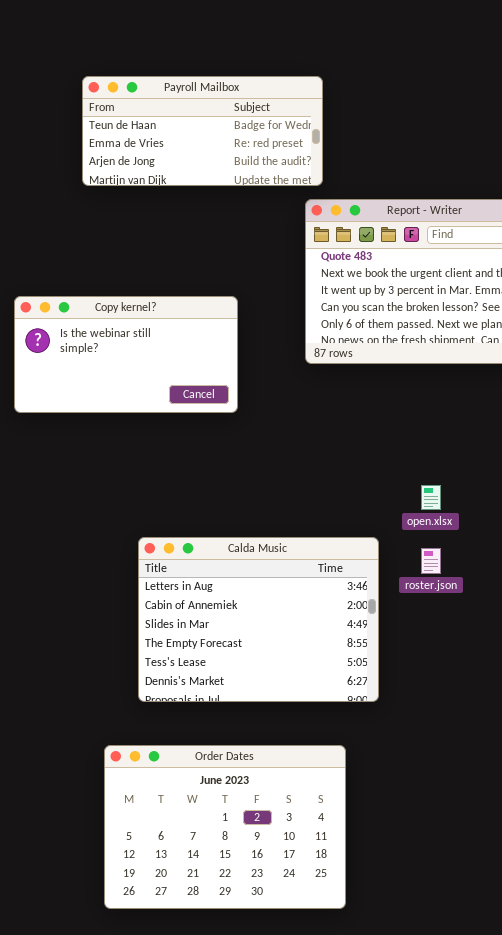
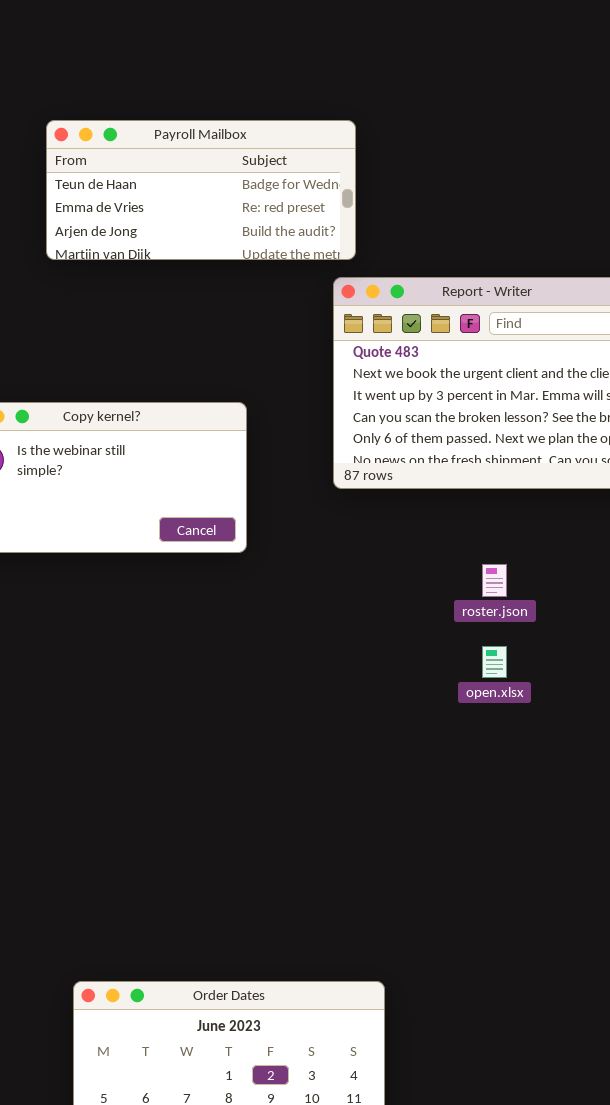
Calda Music: [138,537,379,702] -> none, closed
roster.json: [421,548,441,574] -> [482,564,507,597], moved

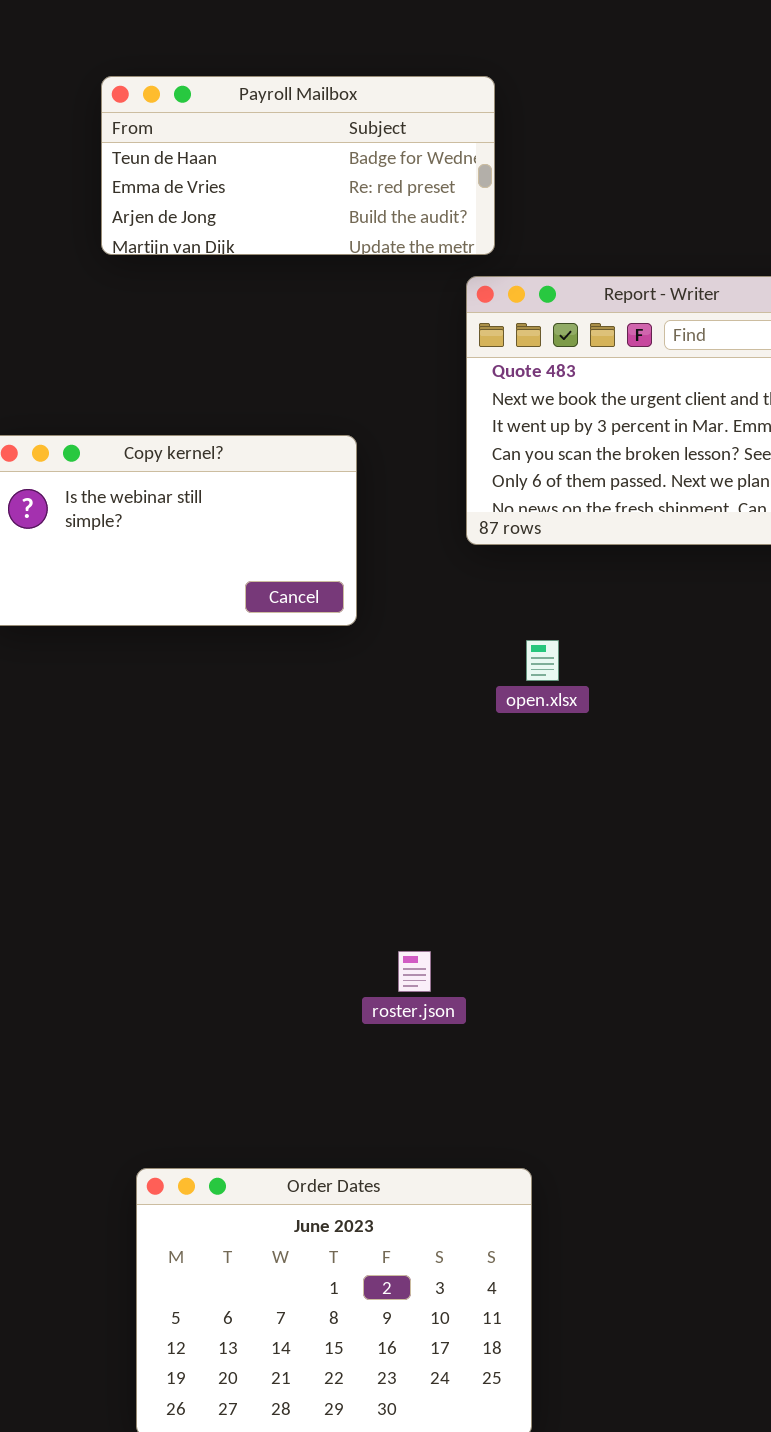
roster.json: [482,564,507,597] -> [398,951,431,992], moved
open.xlsx: [482,646,507,678] -> [526,640,559,681], moved

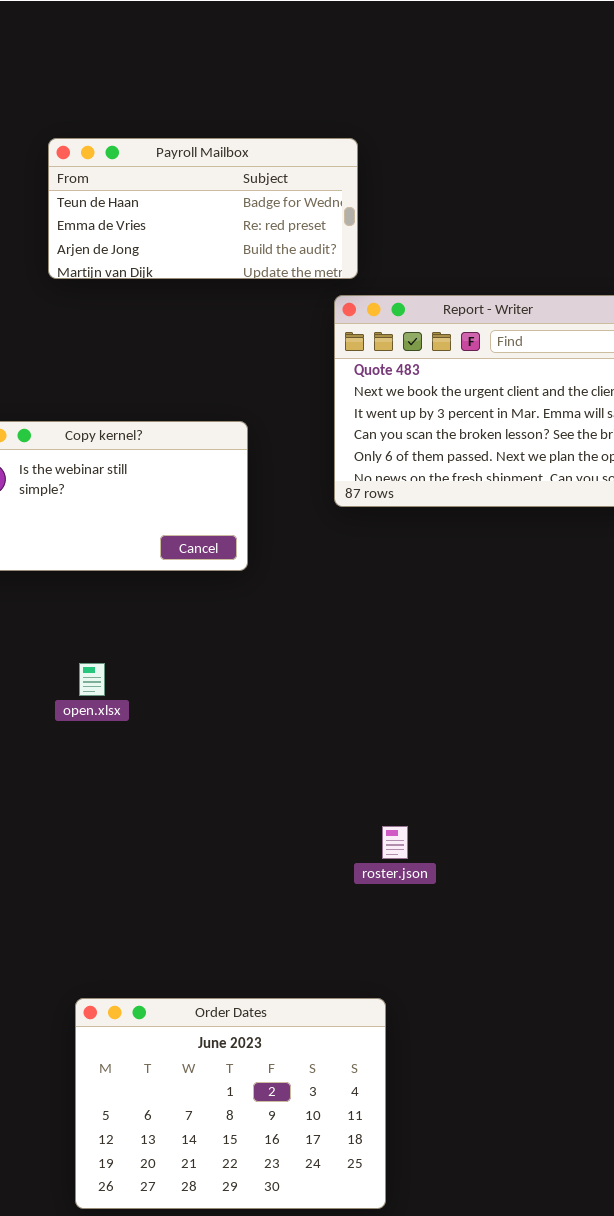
open.xlsx: [526,640,559,681] -> [79,663,105,696], moved
roster.json: [398,951,431,992] -> [382,826,408,859], moved

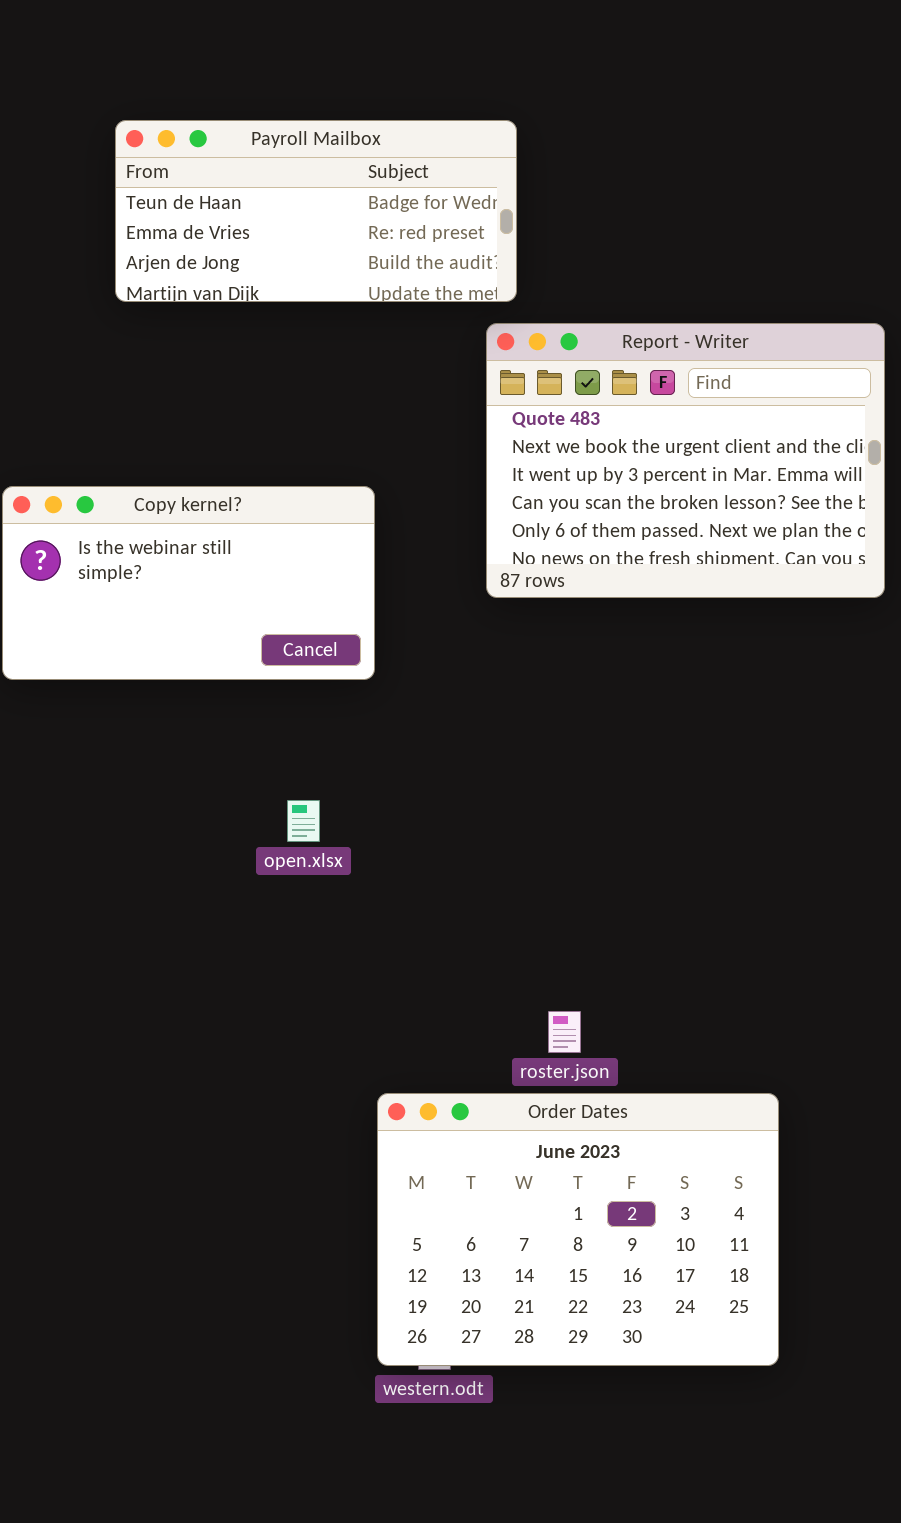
open.xlsx: [79,663,105,696] -> [287,800,320,842], moved
Order Dates: [75,998,386,1209] -> [377,1093,779,1366], moved

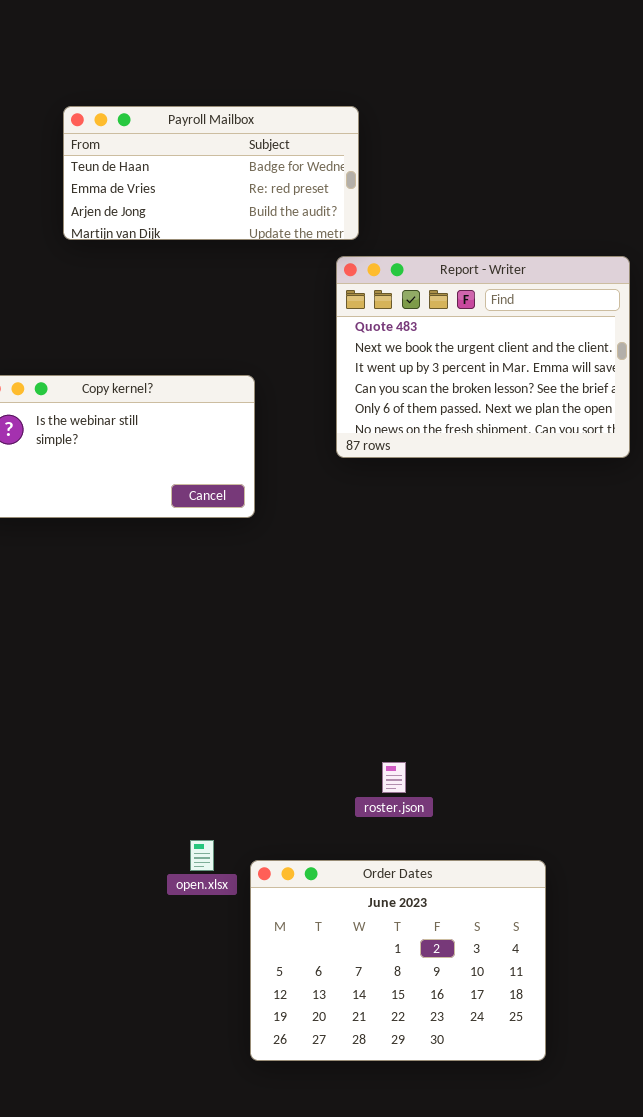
open.xlsx: [287,800,320,842] -> [190,840,214,871], moved
Order Dates: [377,1093,779,1366] -> [250,860,546,1061], moved

